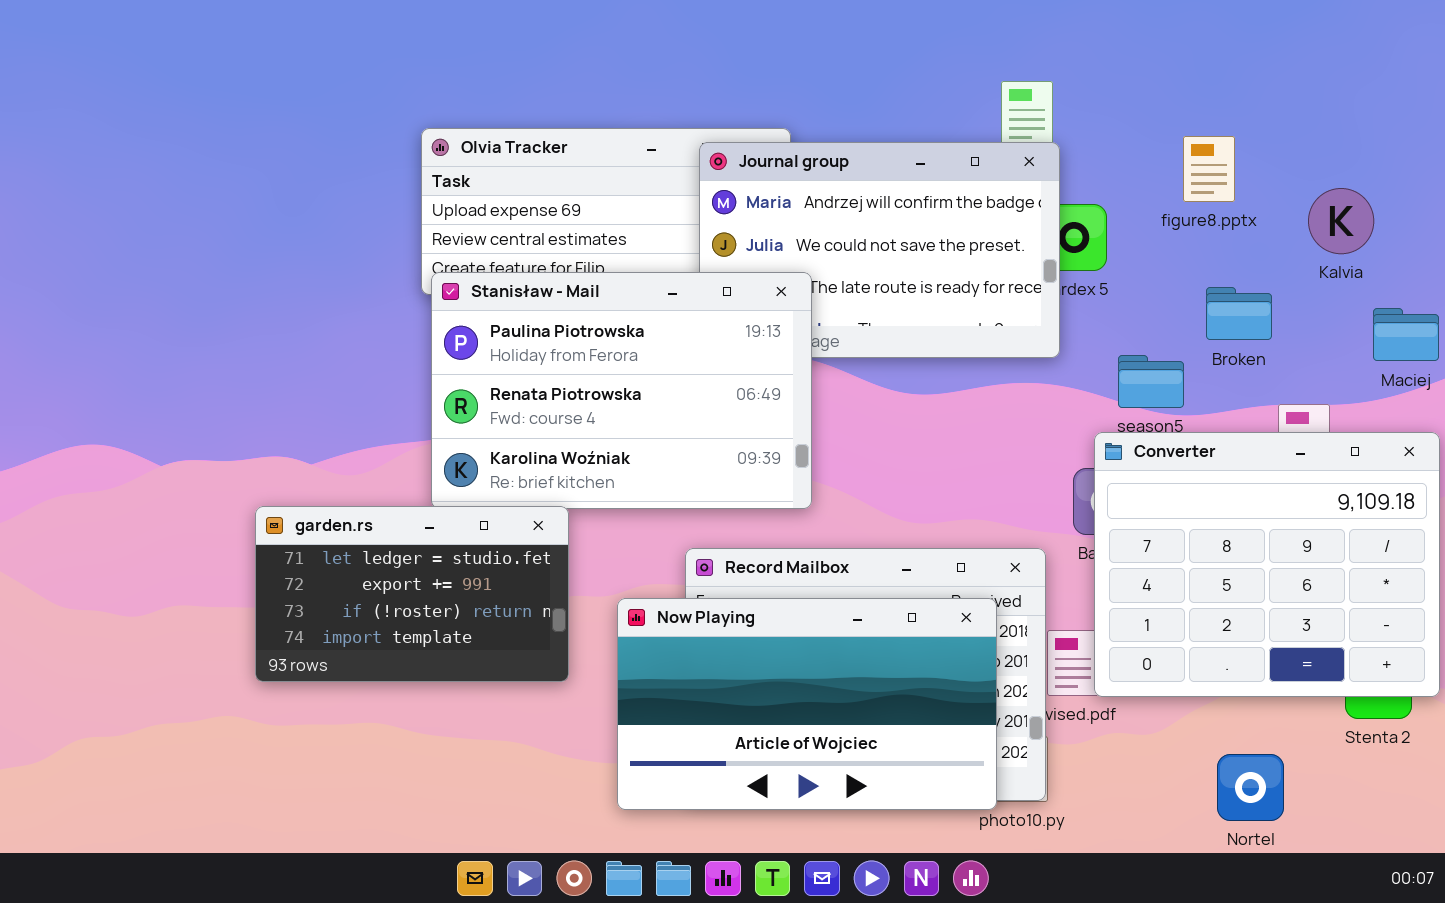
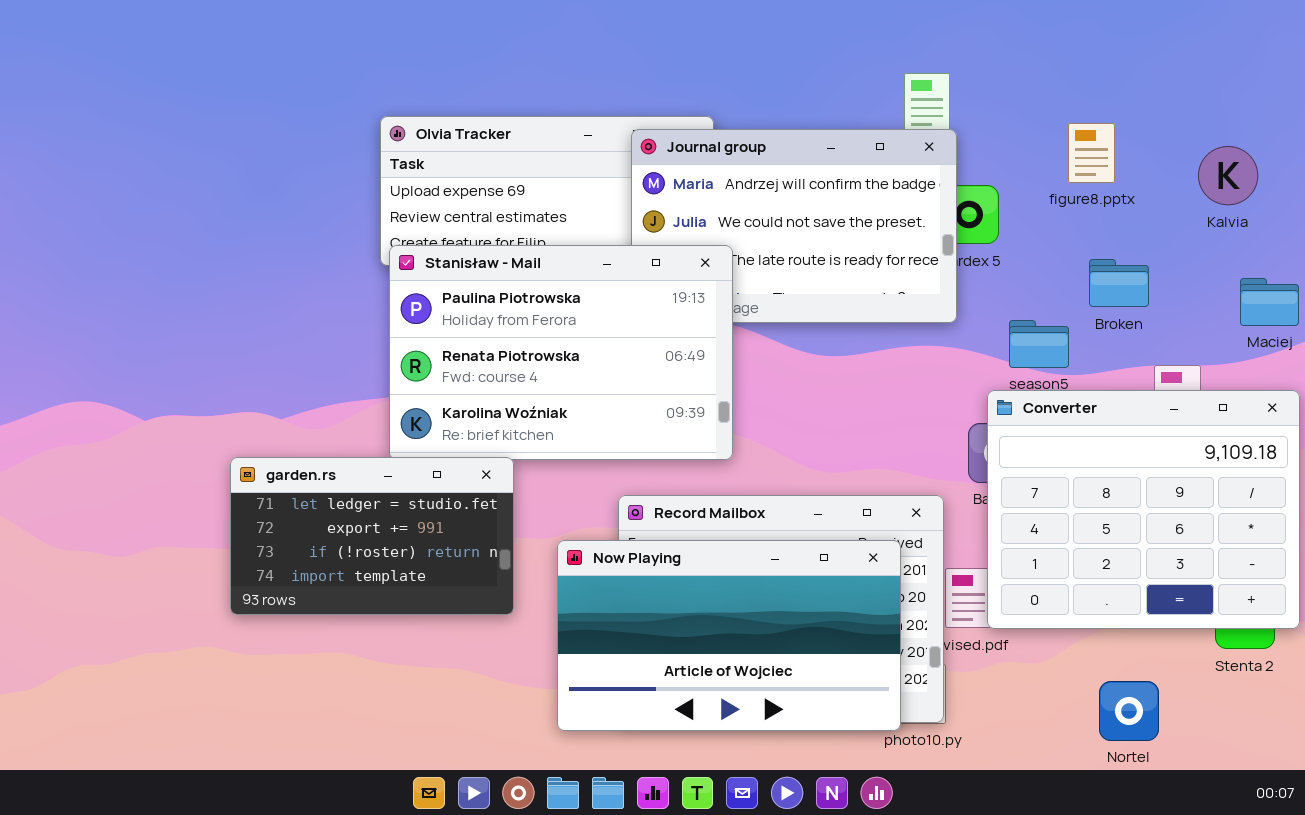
Kalvia: [1308,188,1374,254] -> [1198,146,1258,205], moved

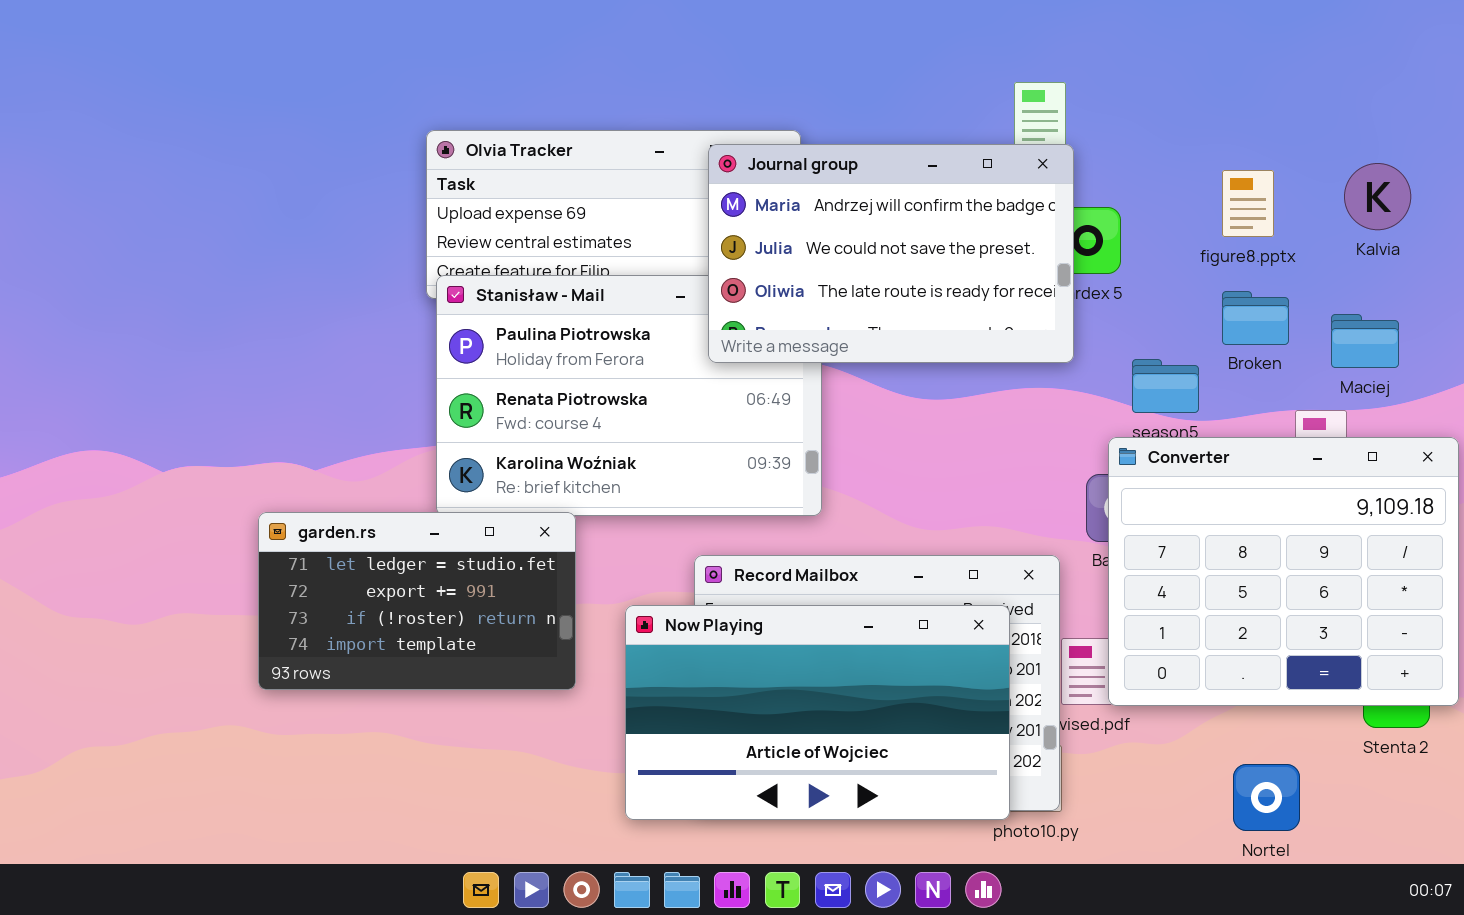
figure8.pptx: [1068,123,1115,183] -> [1222,170,1274,237], moved
Journal group: [631,129,957,323] -> [708,144,1074,363], raised
Maciej: [1240,278,1299,326] -> [1331,314,1399,368], moved

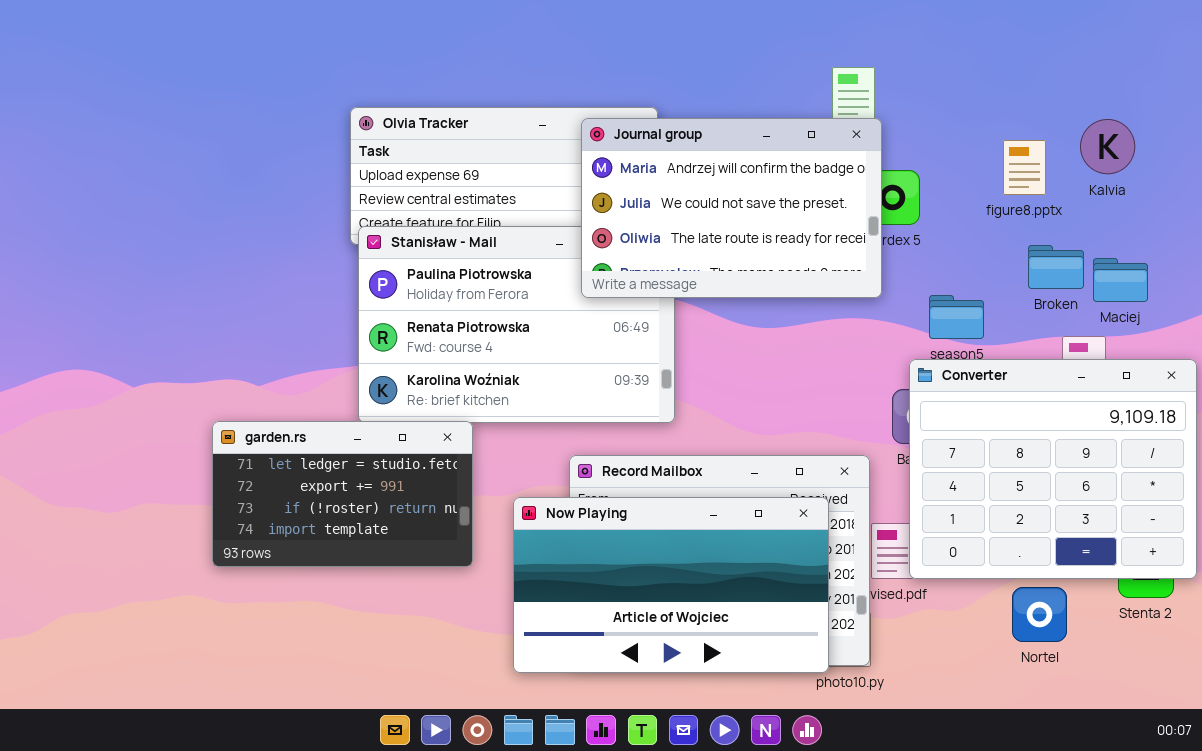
Kalvia: [1344,163,1411,230] -> [1080,119,1135,174], moved
Broken: [1222,291,1289,345] -> [1028,245,1084,289], moved
Nortel: [1233,764,1300,831] -> [1012,587,1067,642], moved

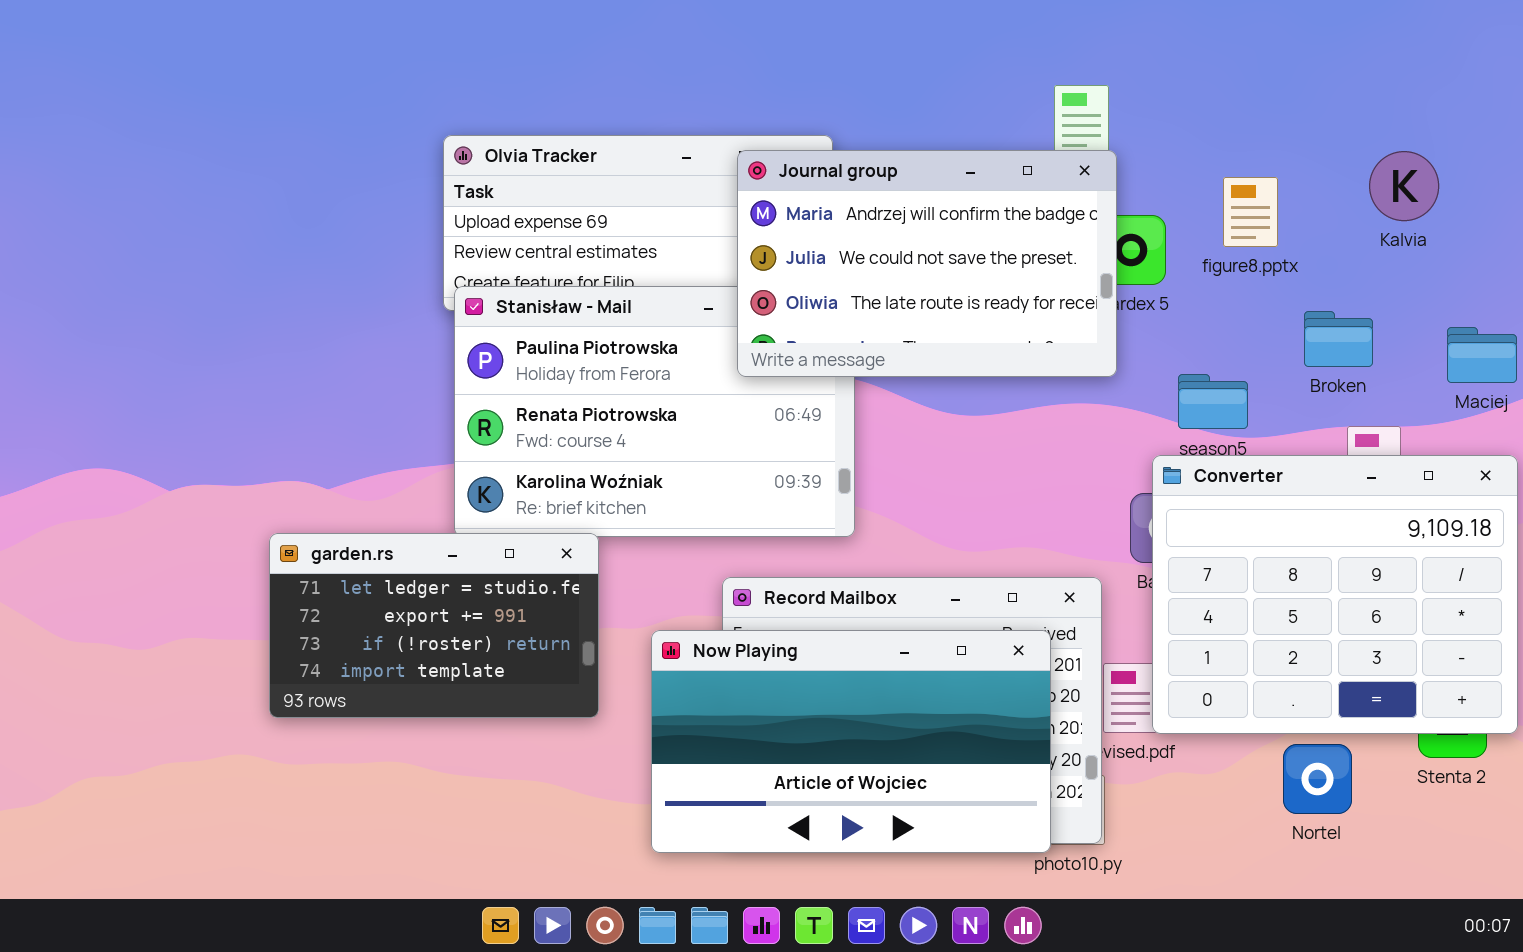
figure8.pptx: [1003,140,1046,195] -> [1223,177,1278,247], moved
Maciej: [1093,258,1148,302] -> [1447,327,1517,383], moved

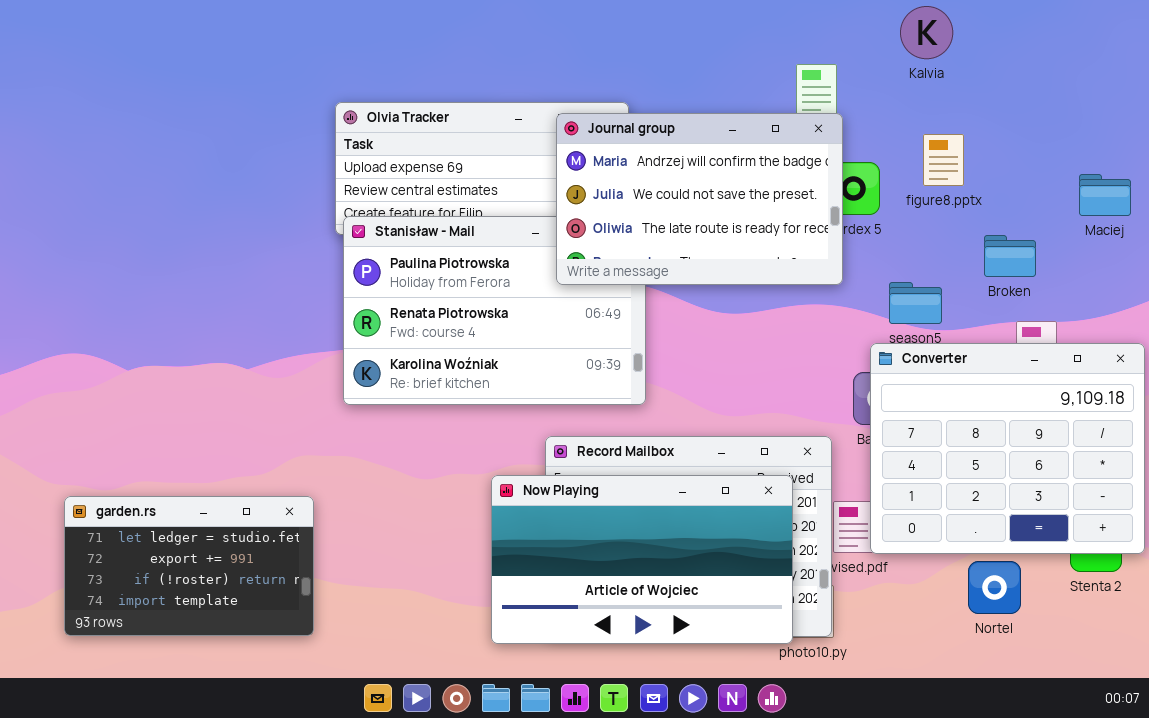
Kalvia: [1369,151,1439,221] -> [900,6,953,59], moved
Maciej: [1447,327,1517,383] -> [1079,174,1131,216], moved
garden.rs: [269,533,599,718] -> [64,496,314,636], moved

